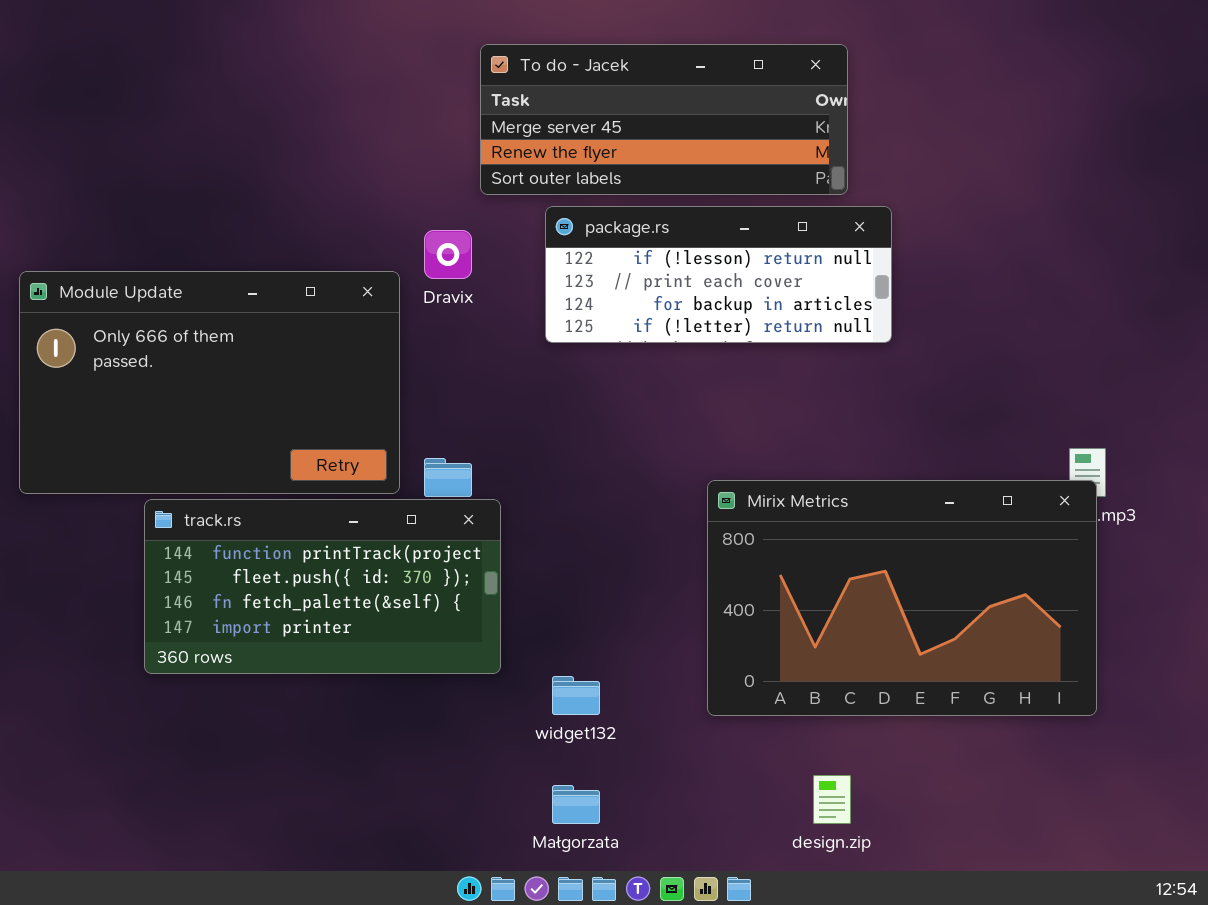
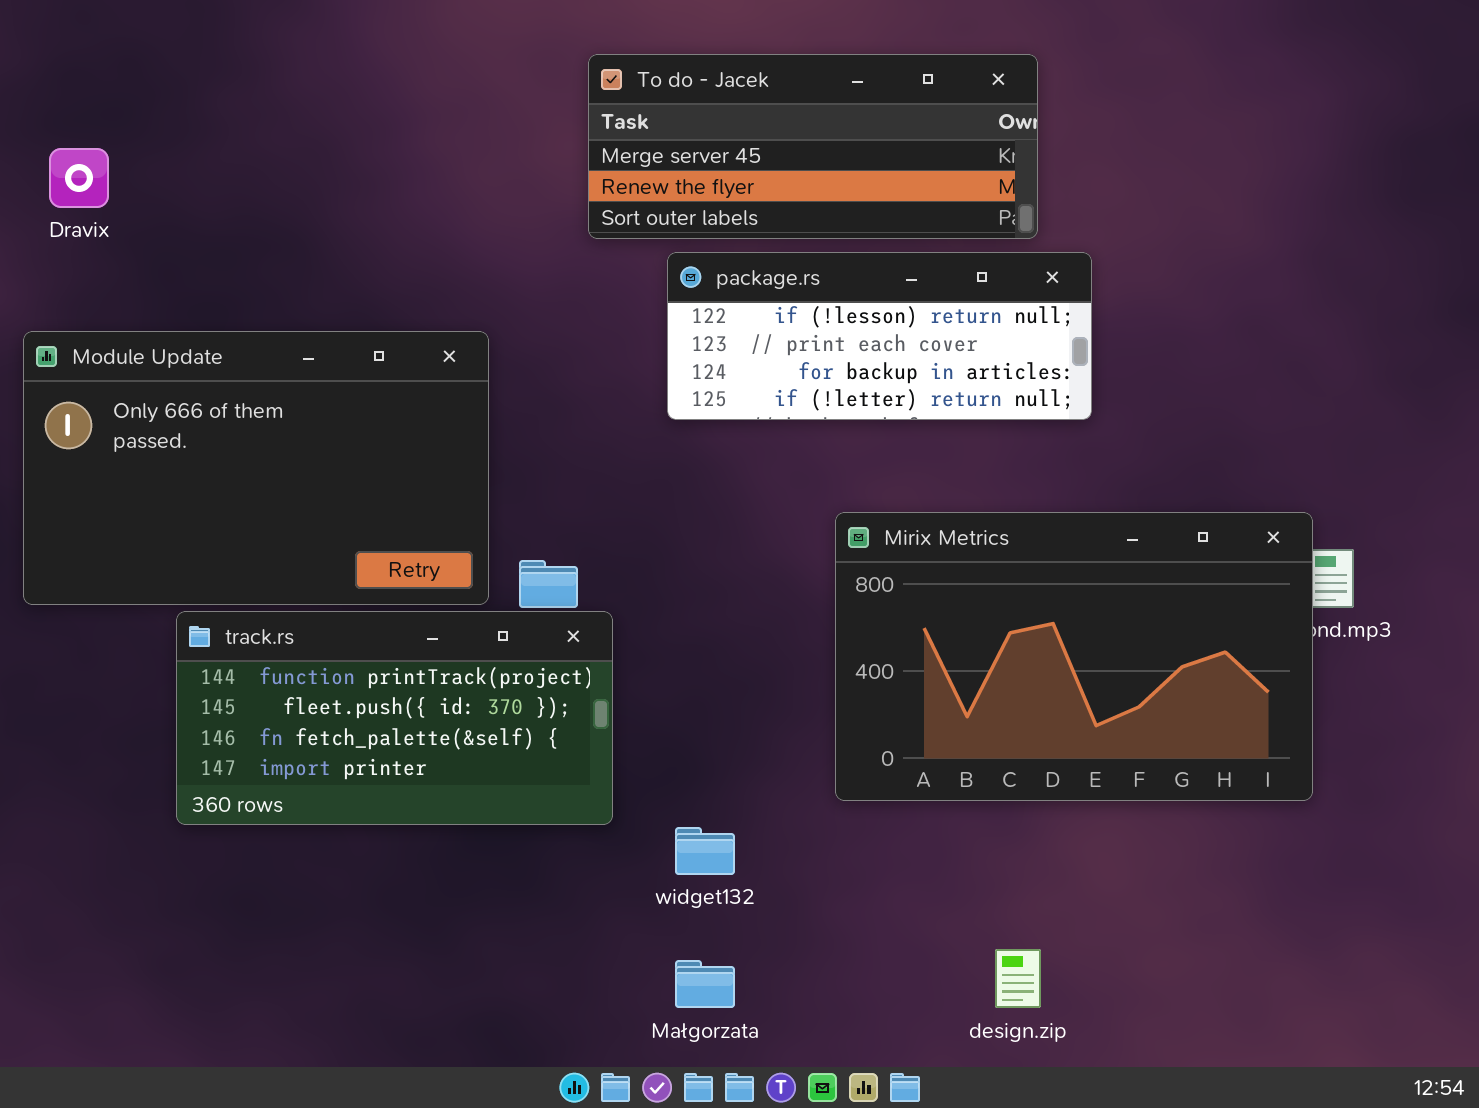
Dravix: [424,230,472,279] -> [49,148,109,208], moved
Mirix Metrics: [707,480,1097,716] -> [835,512,1313,801], moved

